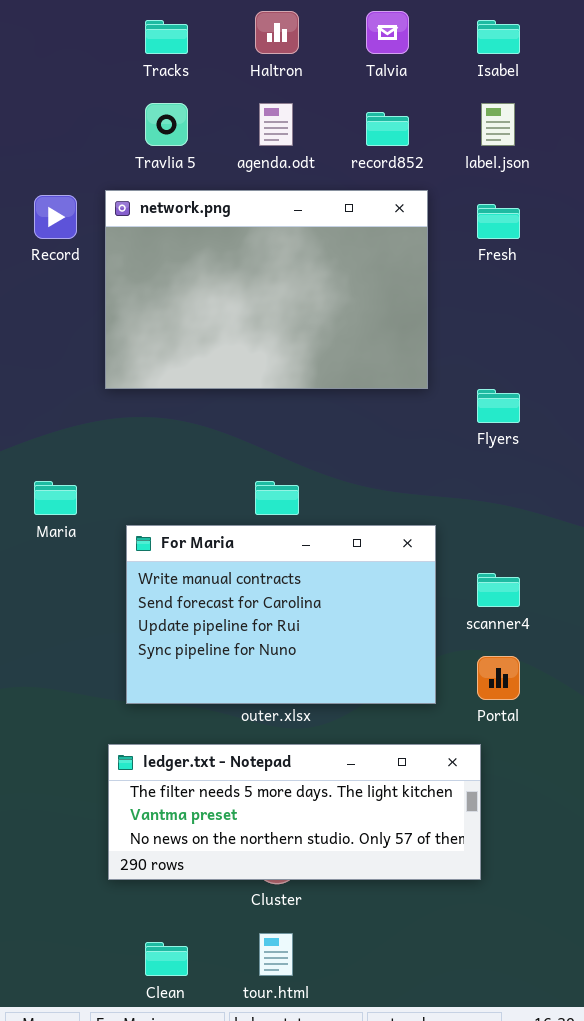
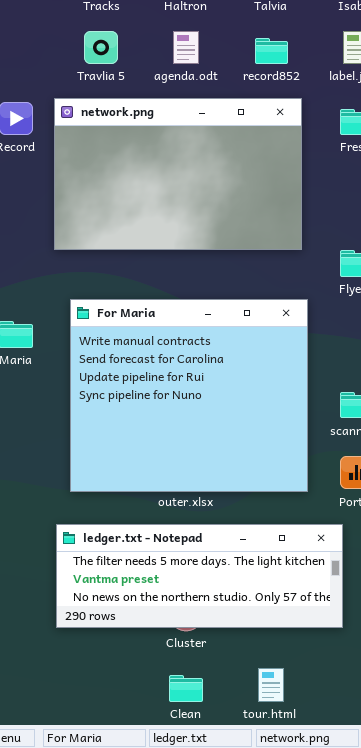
For Maria: [126,525,436,704] -> [70,299,308,492], resized
tour.html: [259,933,293,976] -> [258,668,284,702], moved
Clean: [145,942,188,976] -> [169,675,203,702], moved

